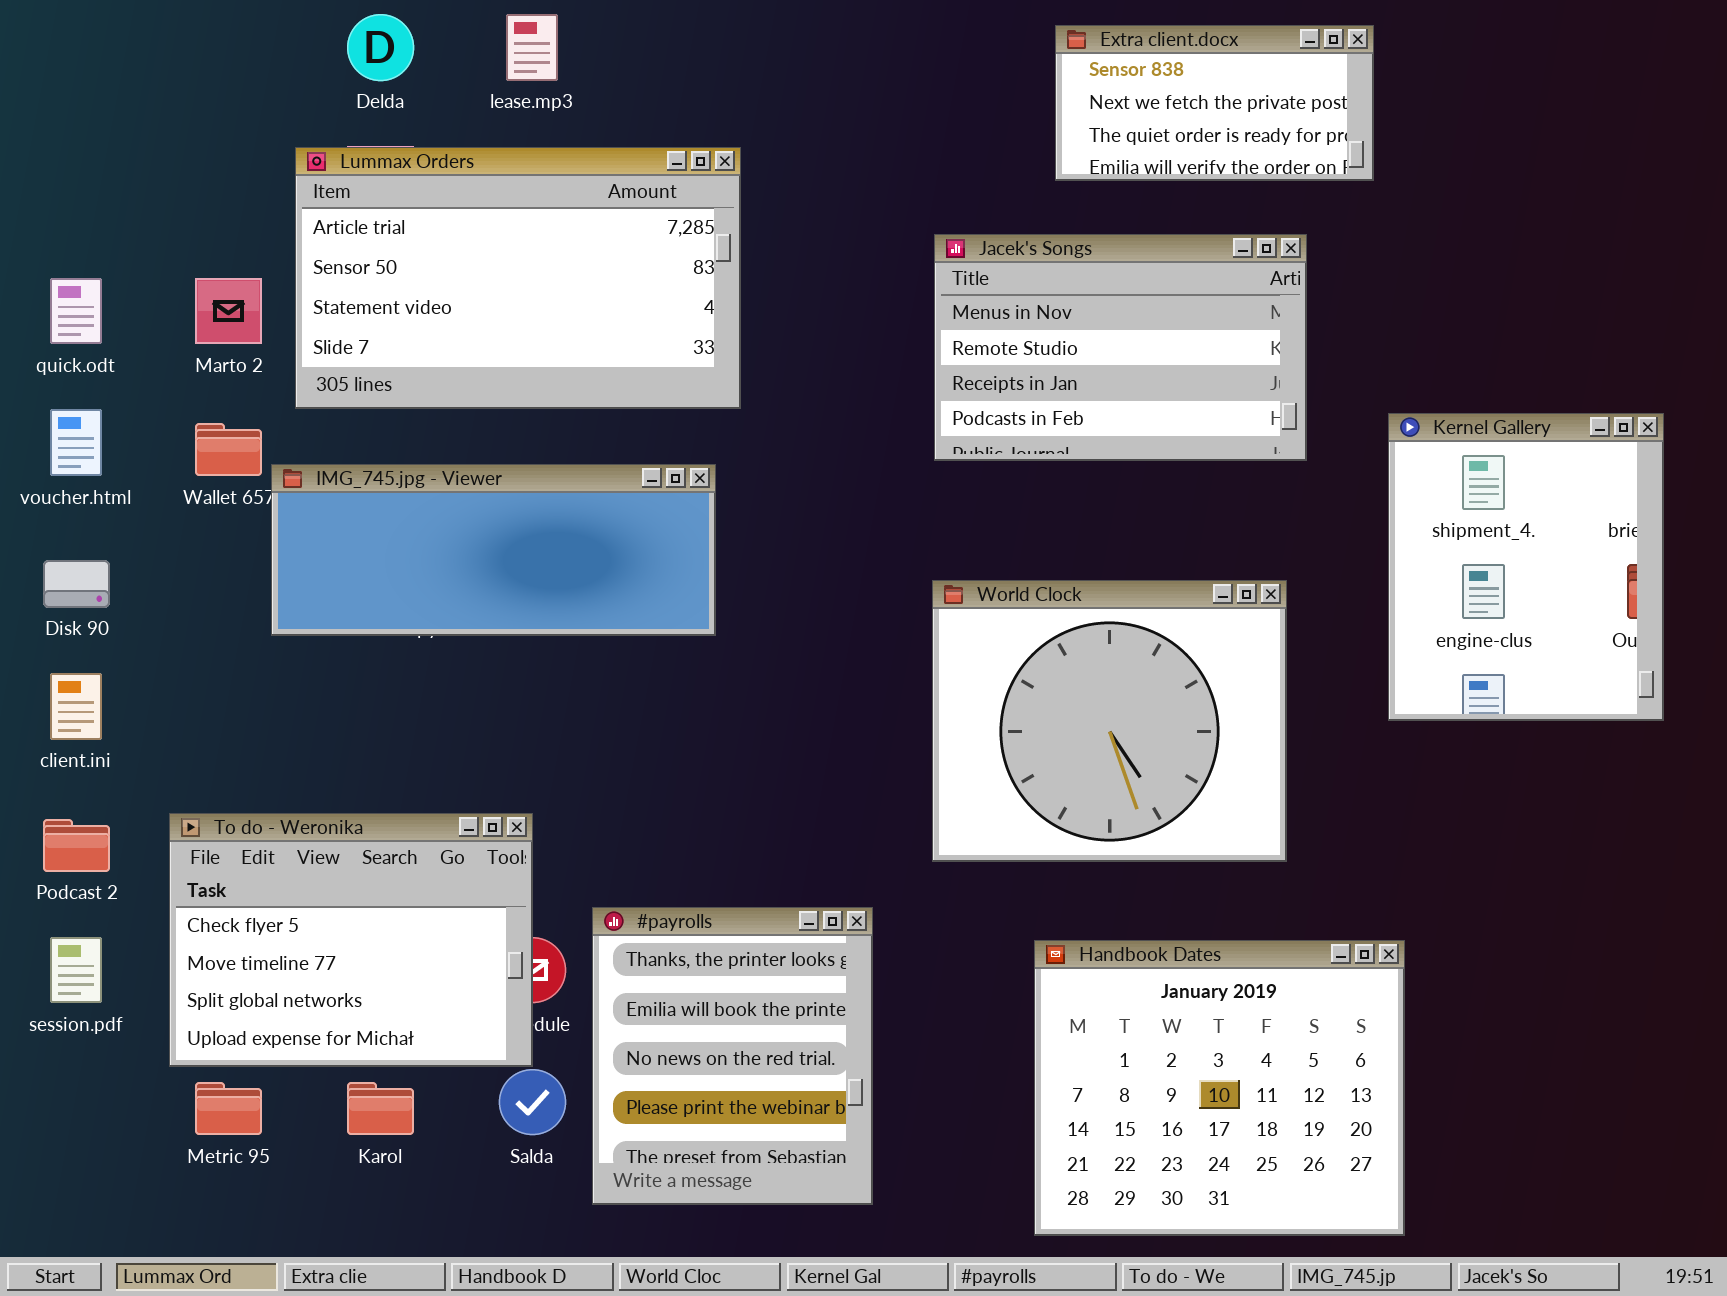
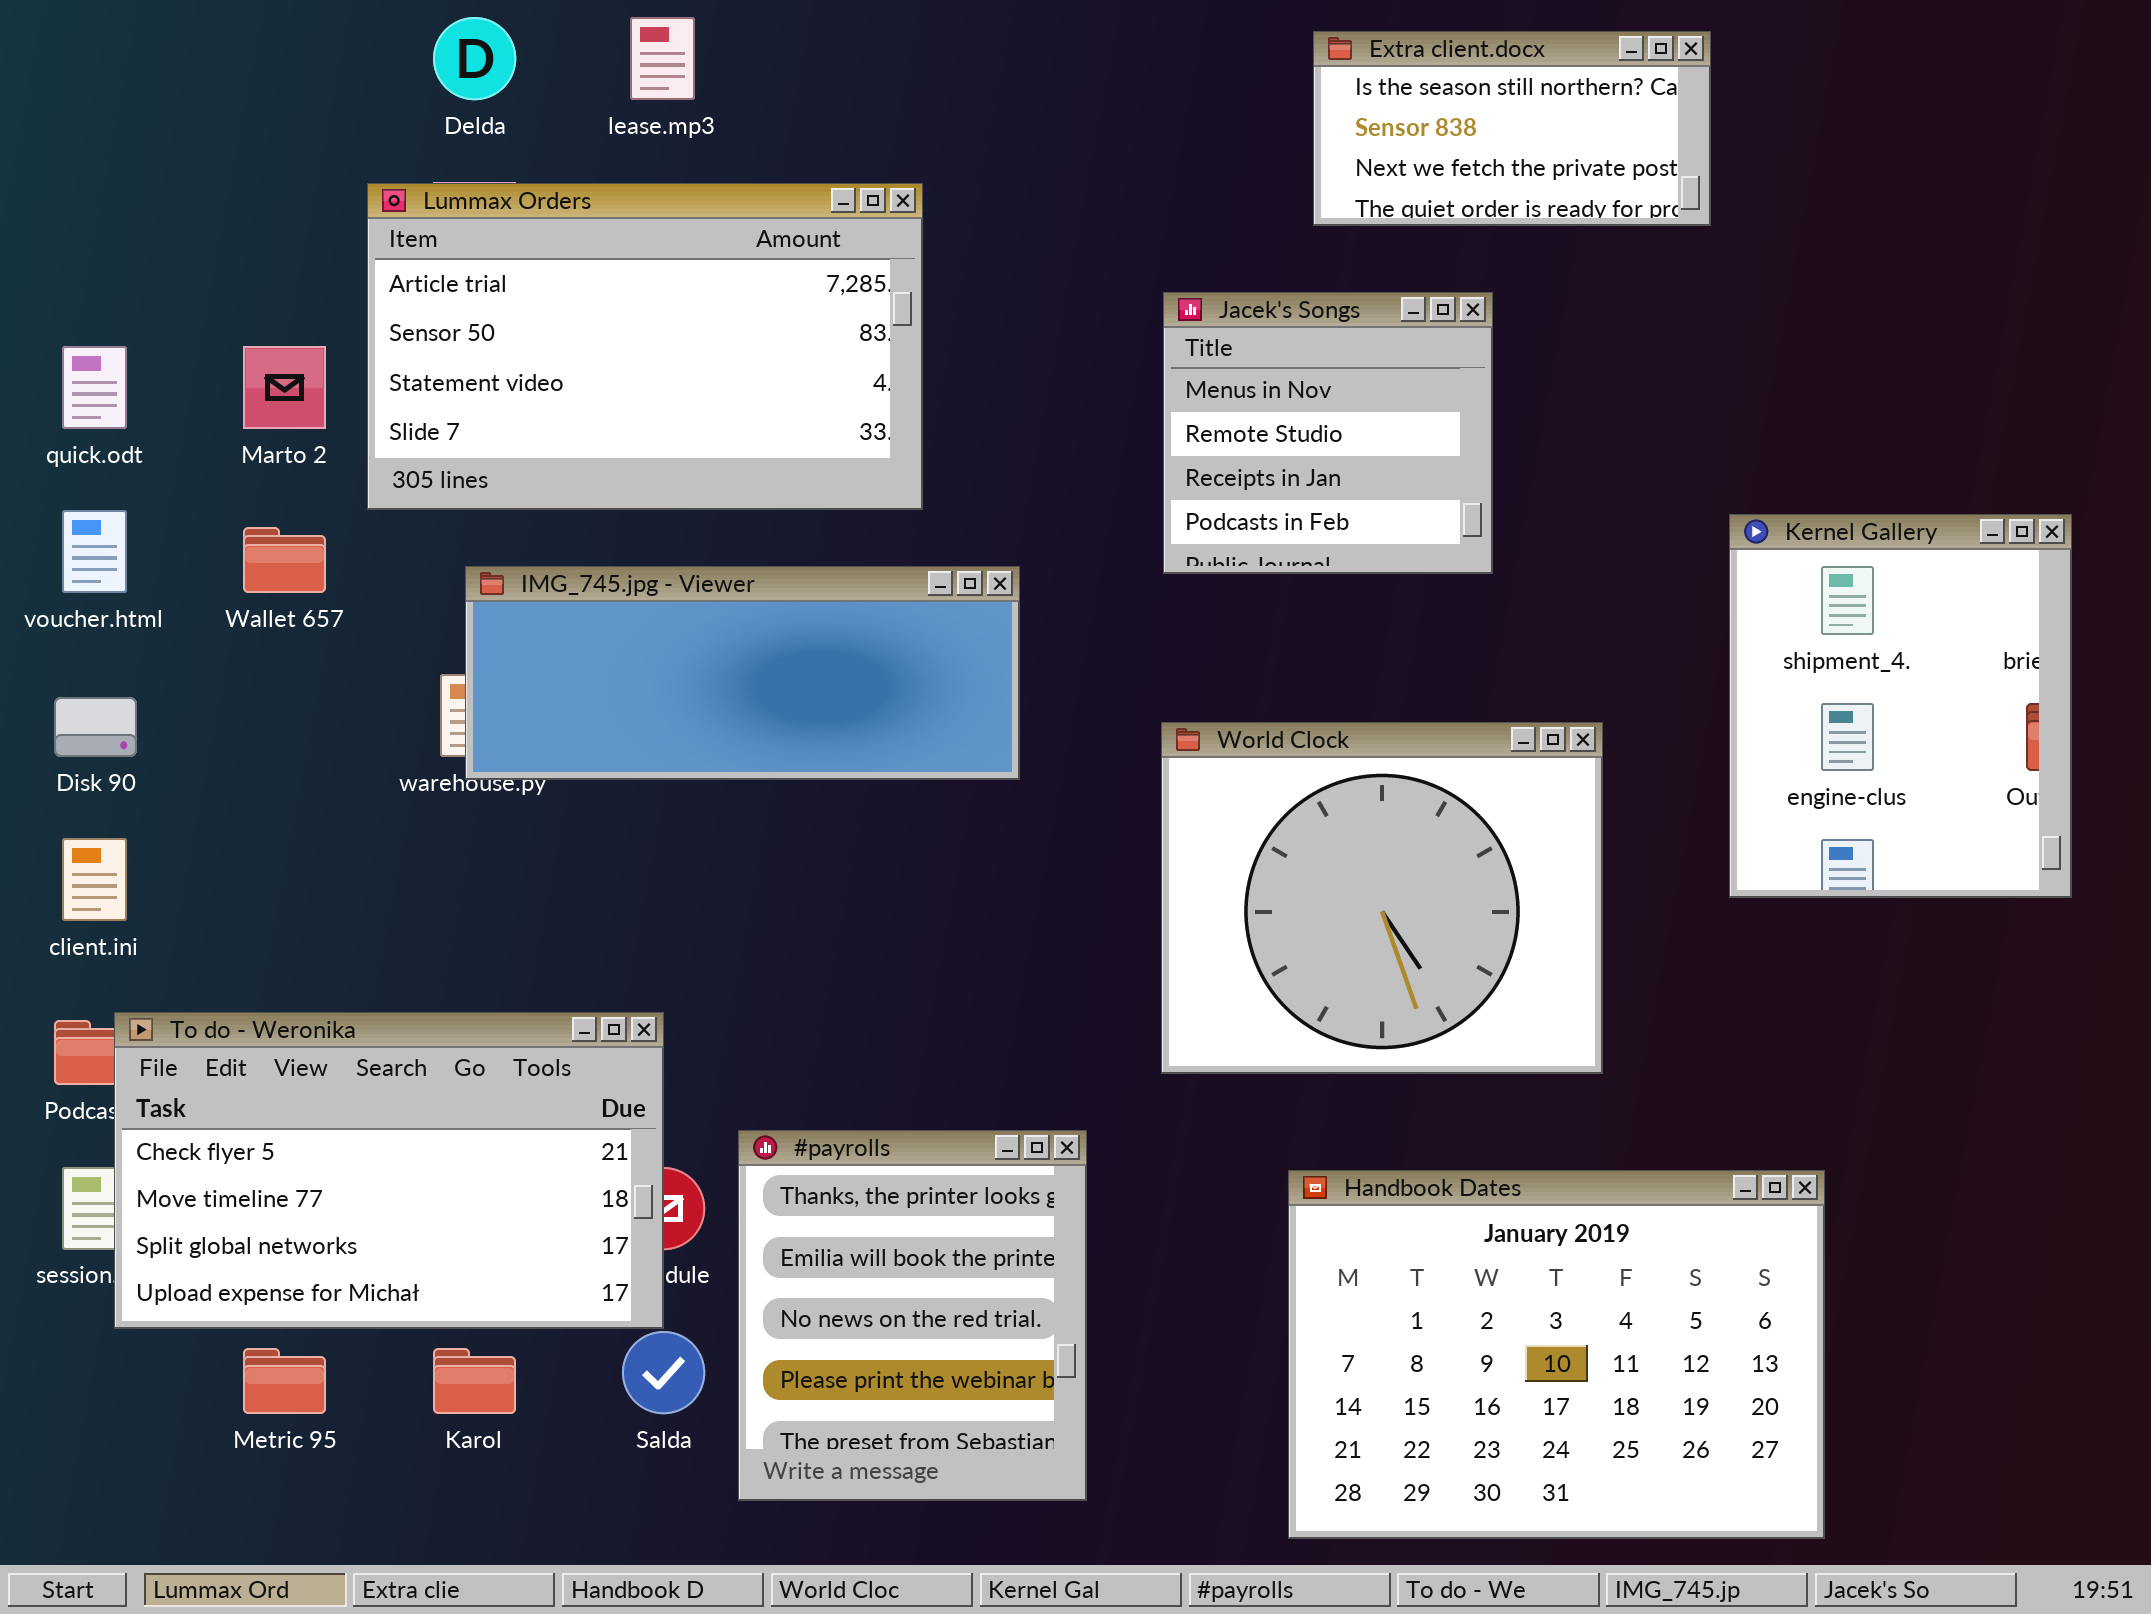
Extra client.docx: [1055,25,1374,181] -> [1313,31,1711,226], scrolled up 1 row
Jacek's Songs: [934,234,1307,461] -> [1163,292,1493,574], resized
IMG_745.jpg - Viewer: [271,464,716,636] -> [465,566,1020,780], moved
To do - Weronika: [169,813,533,1067] -> [114,1012,664,1329], resized
Handbook Dates: [1034,940,1405,1236] -> [1288,1170,1825,1539], resized

